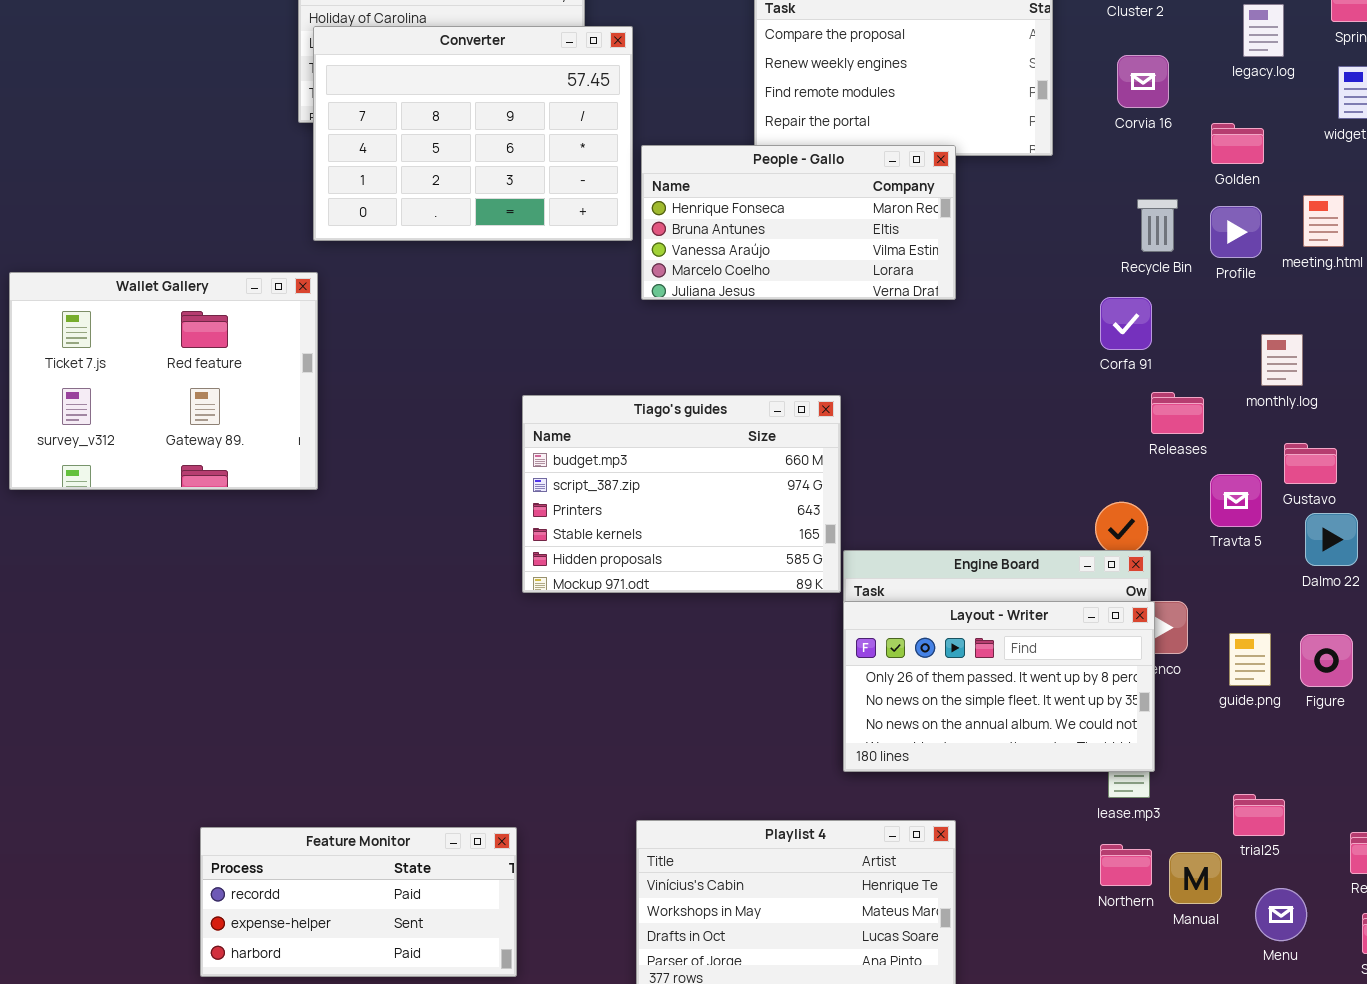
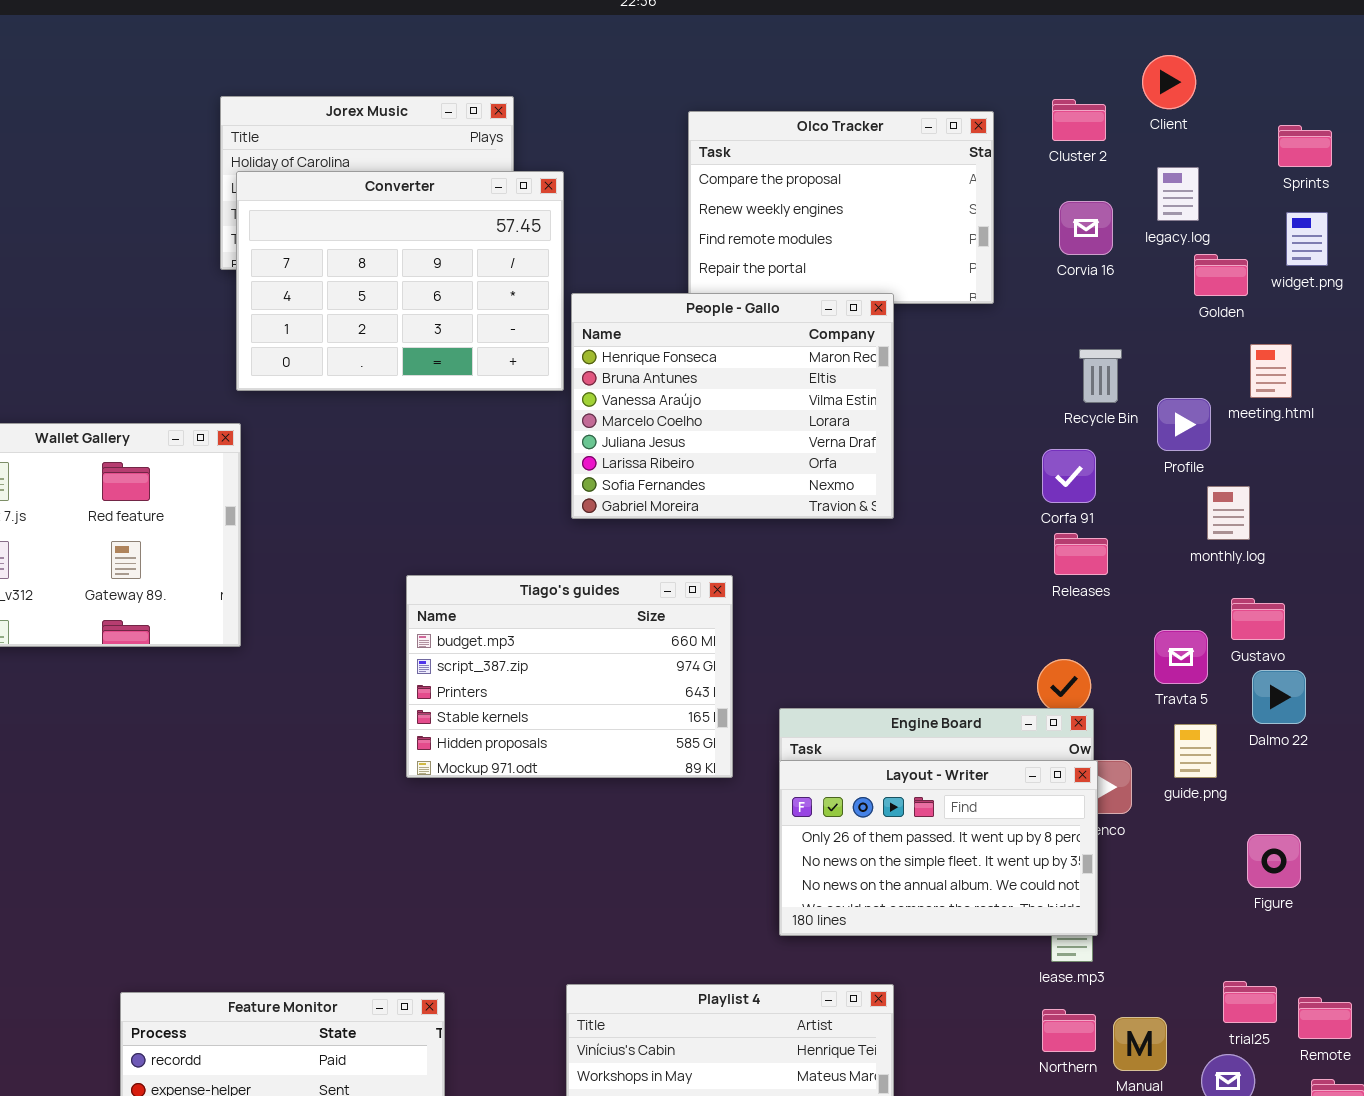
legacy.log: [1243,4,1284,57] -> [1157,167,1199,221], moved
Golden: [1211,123,1264,164] -> [1194,254,1248,296], moved
People - Gallo: [641,145,956,300] -> [571,293,894,519], resized
Profile: [1210,206,1262,258] -> [1157,398,1211,451], moved
Releases: [1151,392,1204,434] -> [1054,533,1108,575], moved
Tiago's guides: [522,395,841,593] -> [406,575,733,778], moved
guide.png: [1229,633,1271,686] -> [1174,724,1217,778], moved
Figure: [1300,634,1353,687] -> [1247,834,1301,888], moved
trial25: [1233,794,1285,836] -> [1223,981,1277,1023], moved

